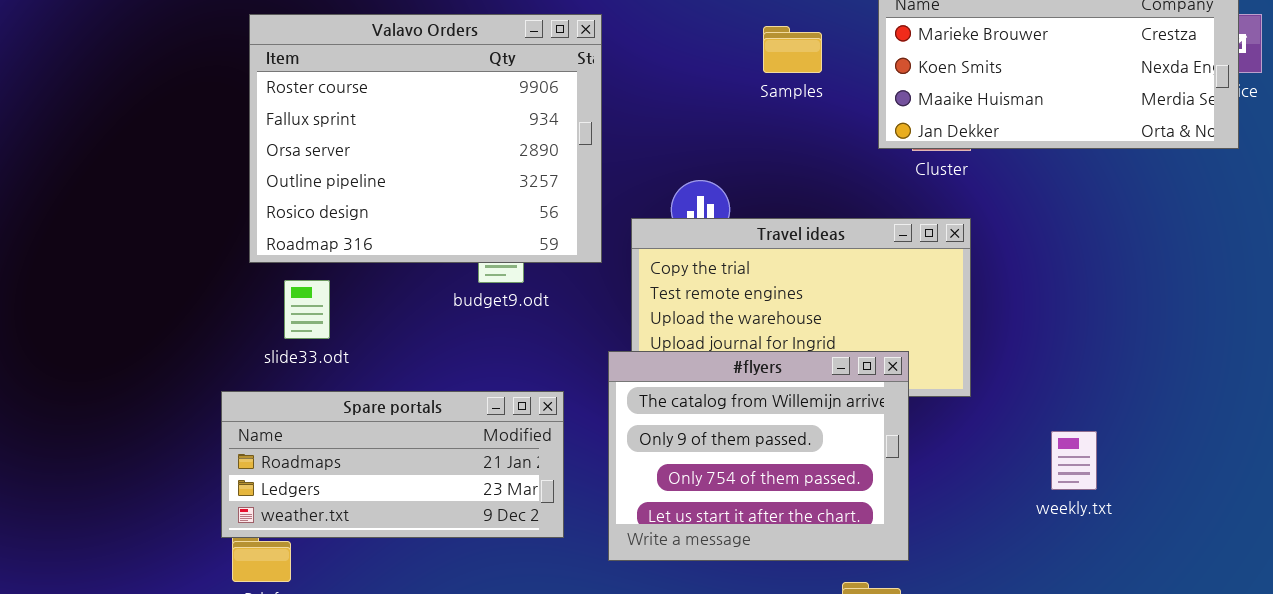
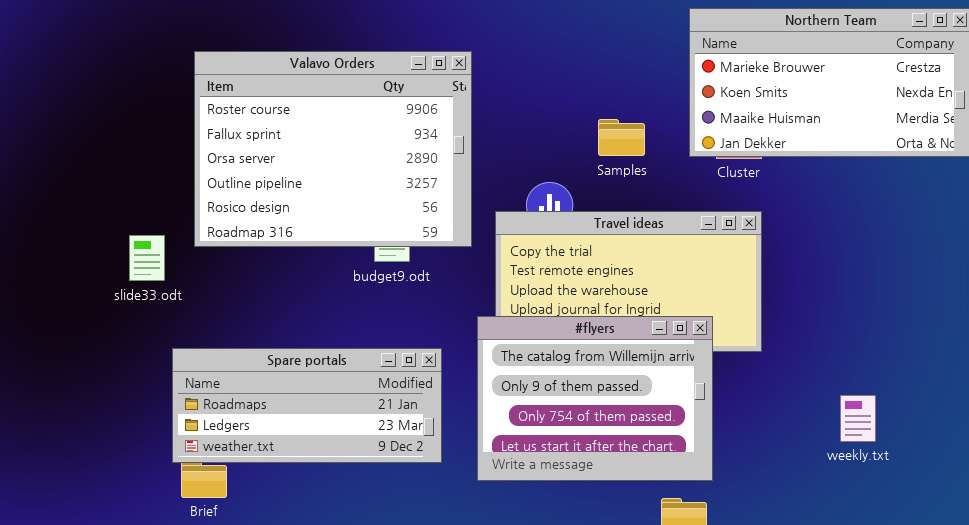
Samples: [763,26,822,73] -> [598,119,645,156], moved
slide33.odt: [284,280,330,339] -> [129,235,165,281], moved
weekly.txt: [1051,431,1097,490] -> [840,395,876,442], moved

